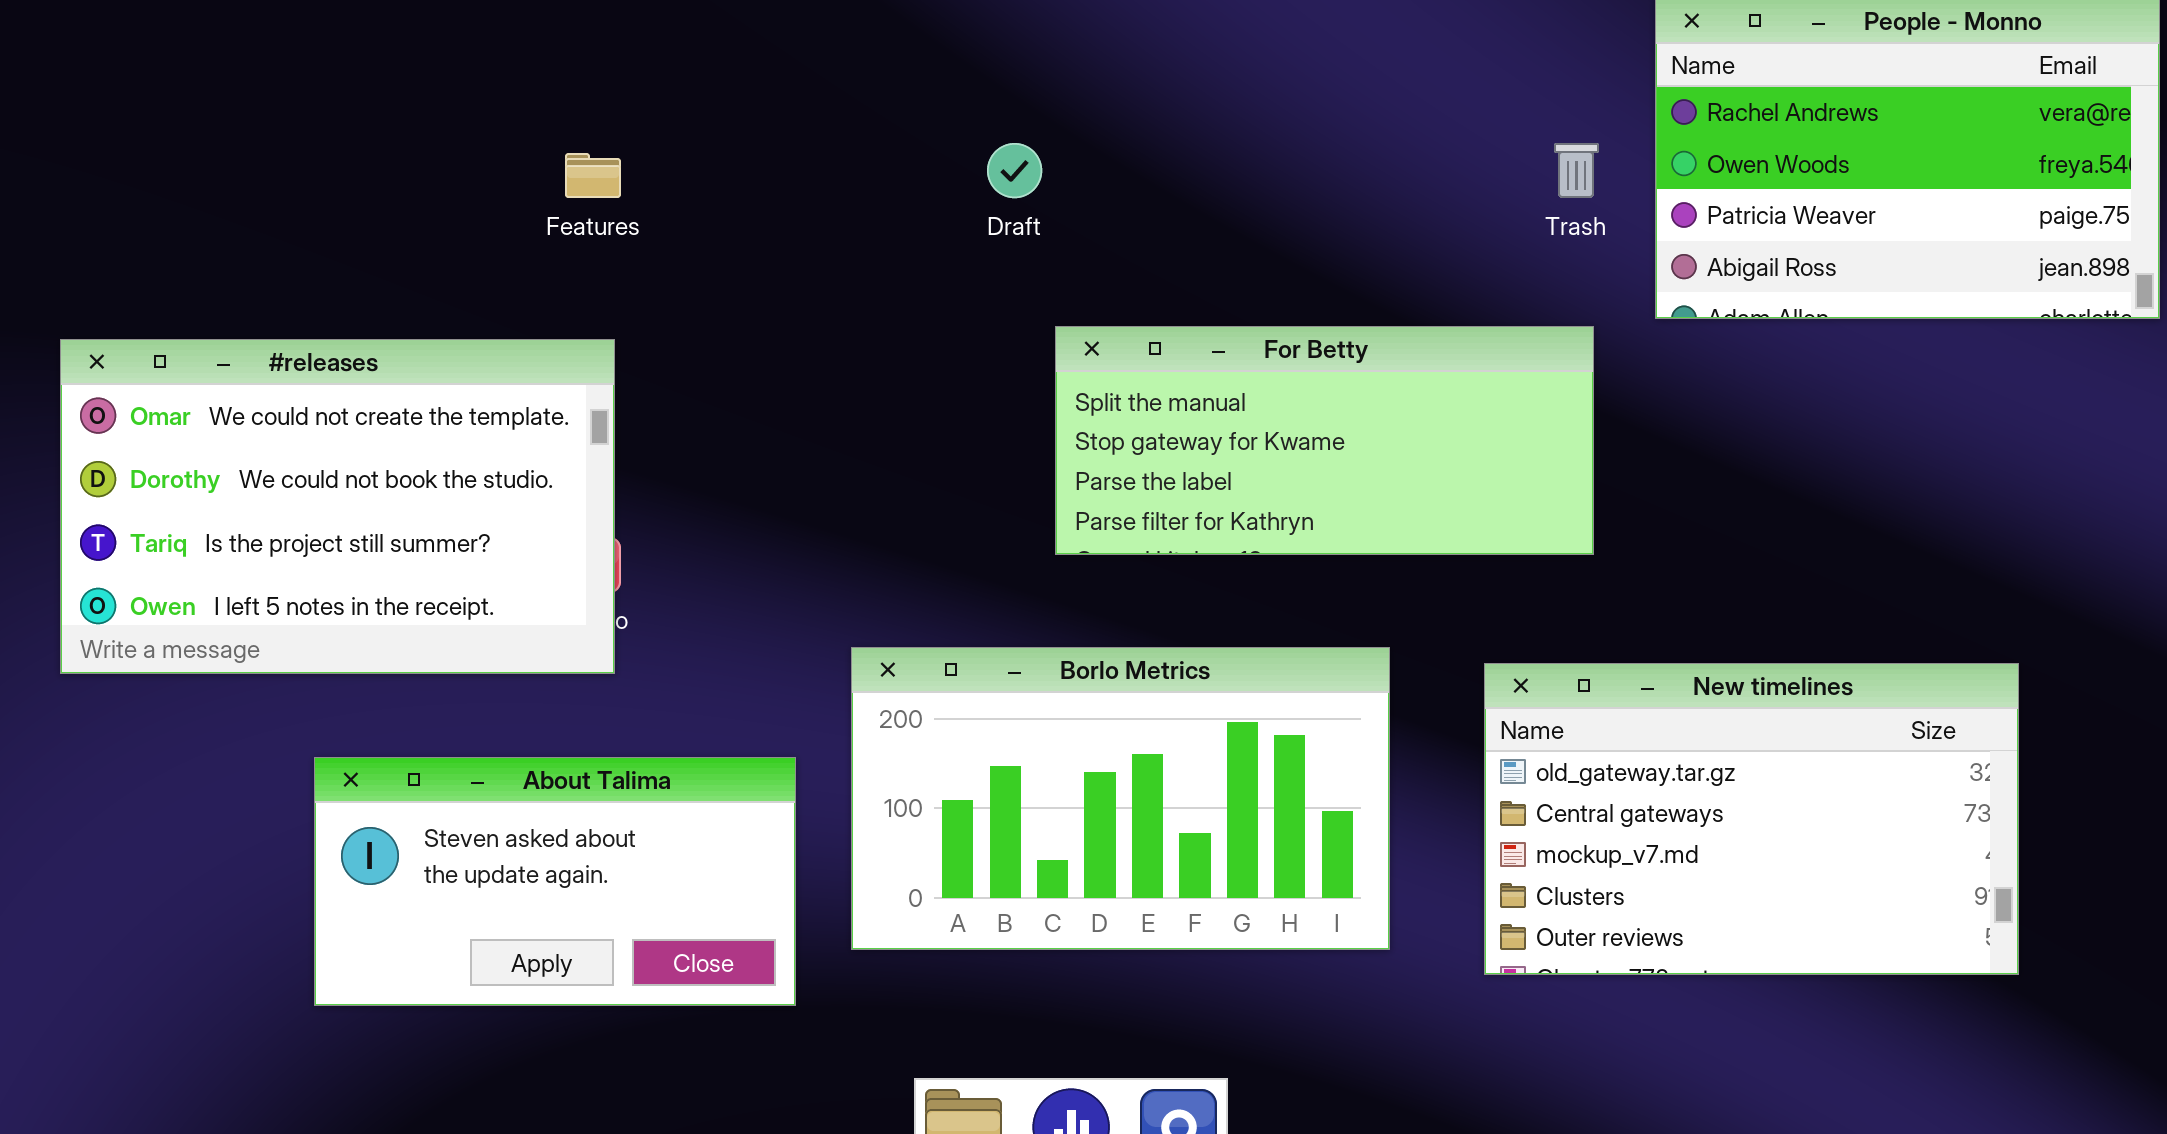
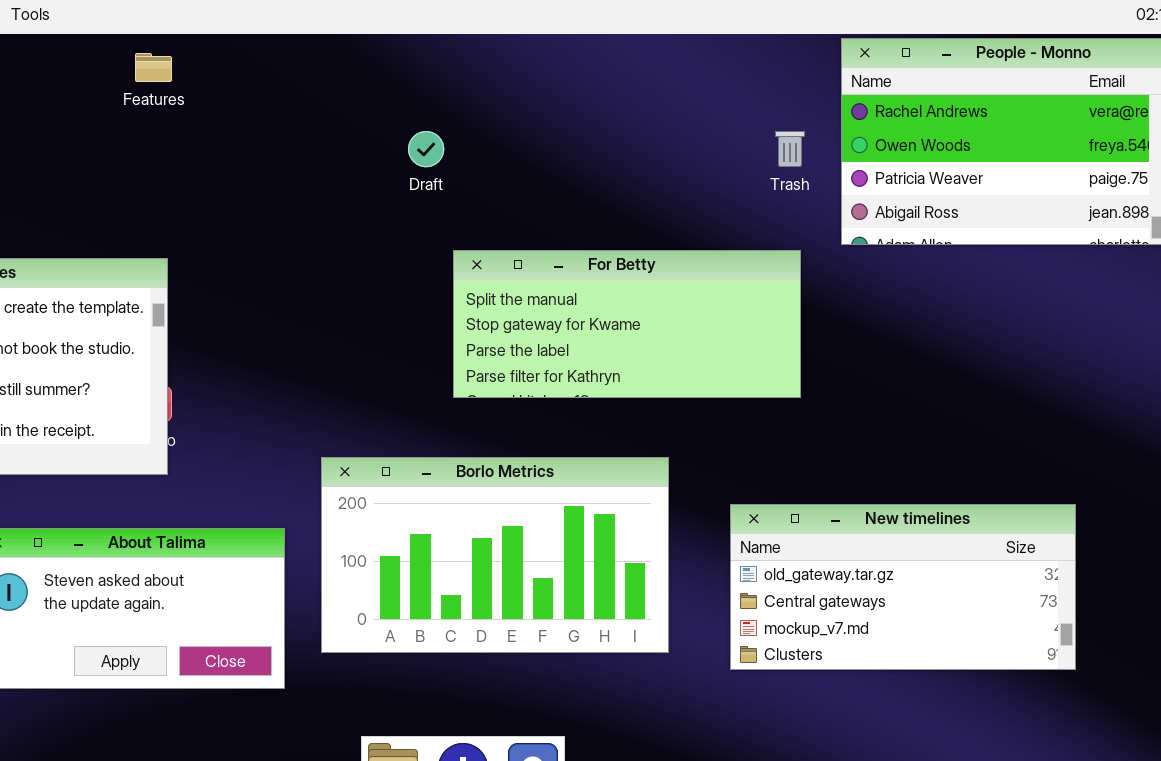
Features: [565,153,621,198] -> [135,53,172,82], moved
New timelines: [1484,663,2019,975] -> [730,504,1076,670], resized

